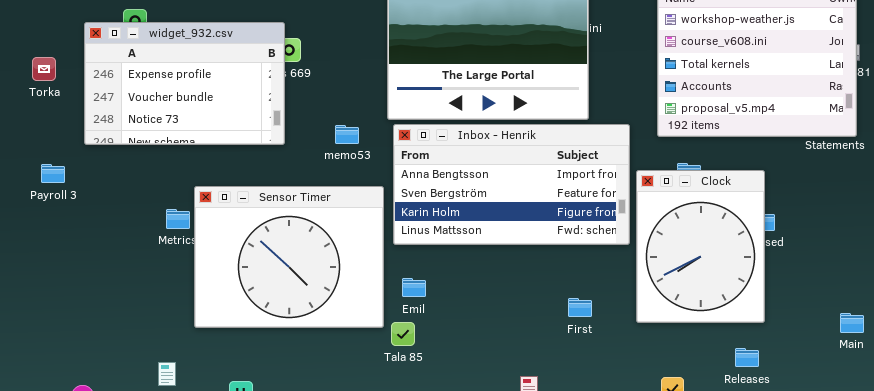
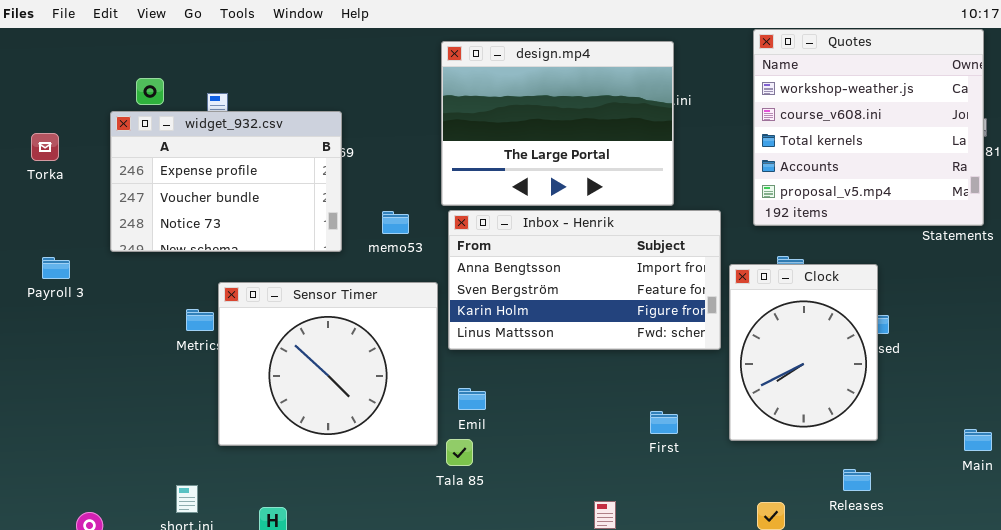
widget_932.csv: [84,22,285,145] -> [110,111,342,252], moved

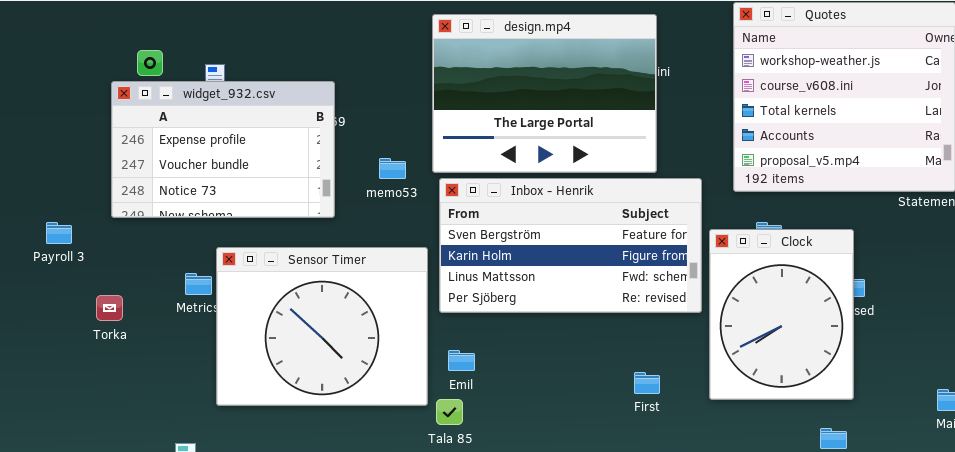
Torka: [31,133,59,161] -> [96,295,123,321], moved
Inbox - Henrik: [448,210,721,350] -> [439,178,702,313], scrolled down 1 row
memo53: [382,211,409,234] -> [379,158,406,179], moved

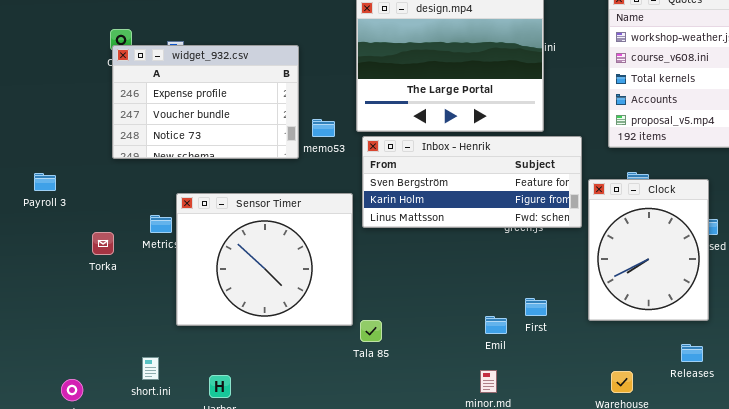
widget_932.csv: [111,81,335,218] -> [112,45,299,159], moved
Inbox - Henrik: [439,178,702,313] -> [362,136,582,228], resized
Torka: [96,295,123,321] -> [92,232,114,255], moved
Emil: [448,350,475,371] -> [485,316,507,334], moved

